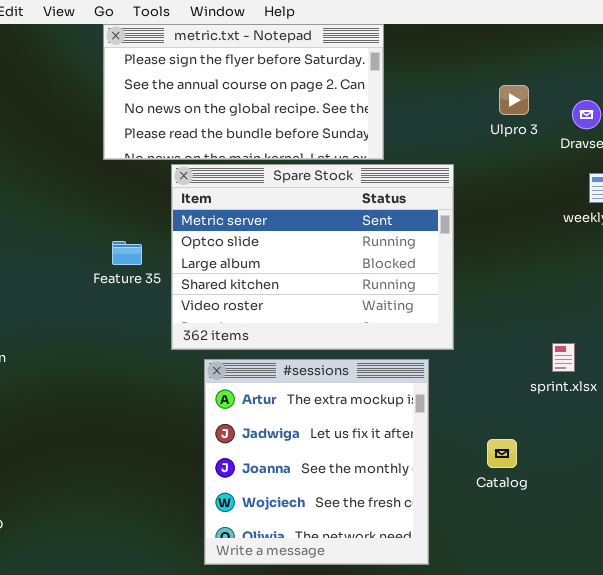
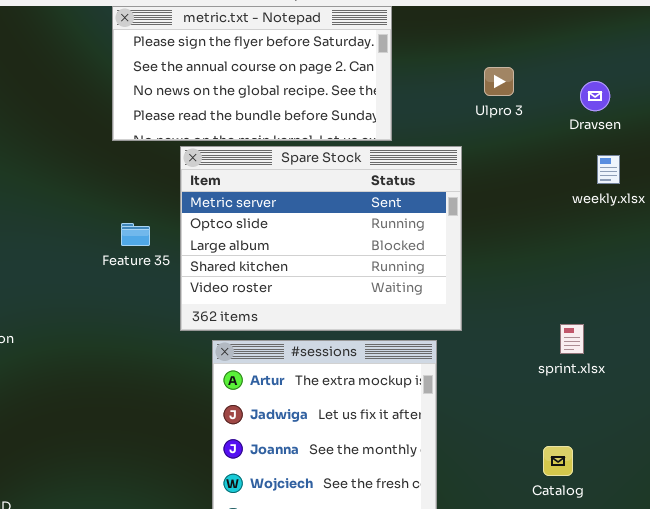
Ulpro 3: [499,85,529,115] -> [484,67,514,96], moved
Catalog: [487,439,517,468] -> [543,446,573,476], moved

